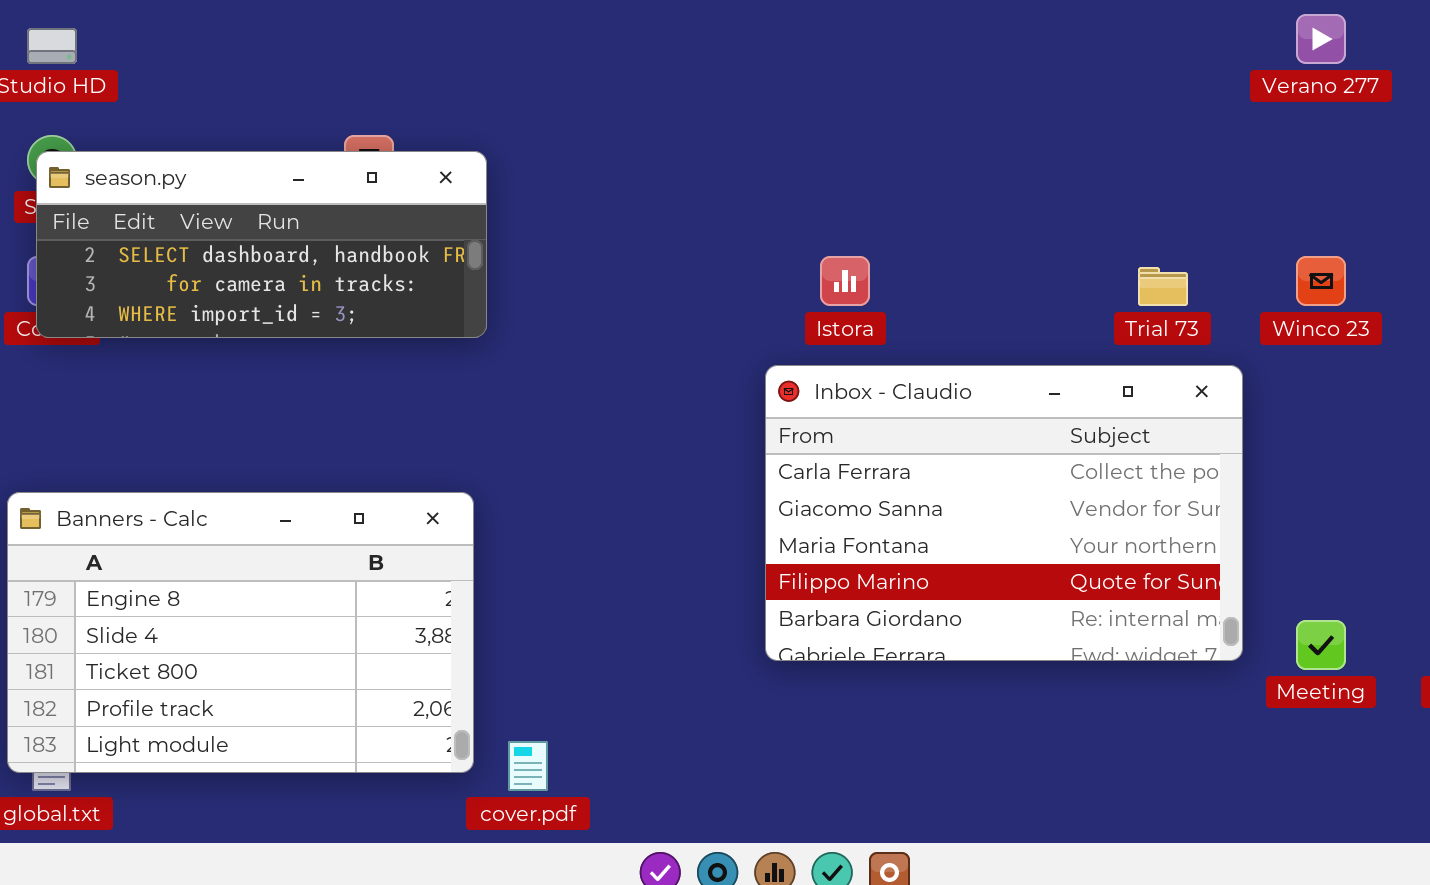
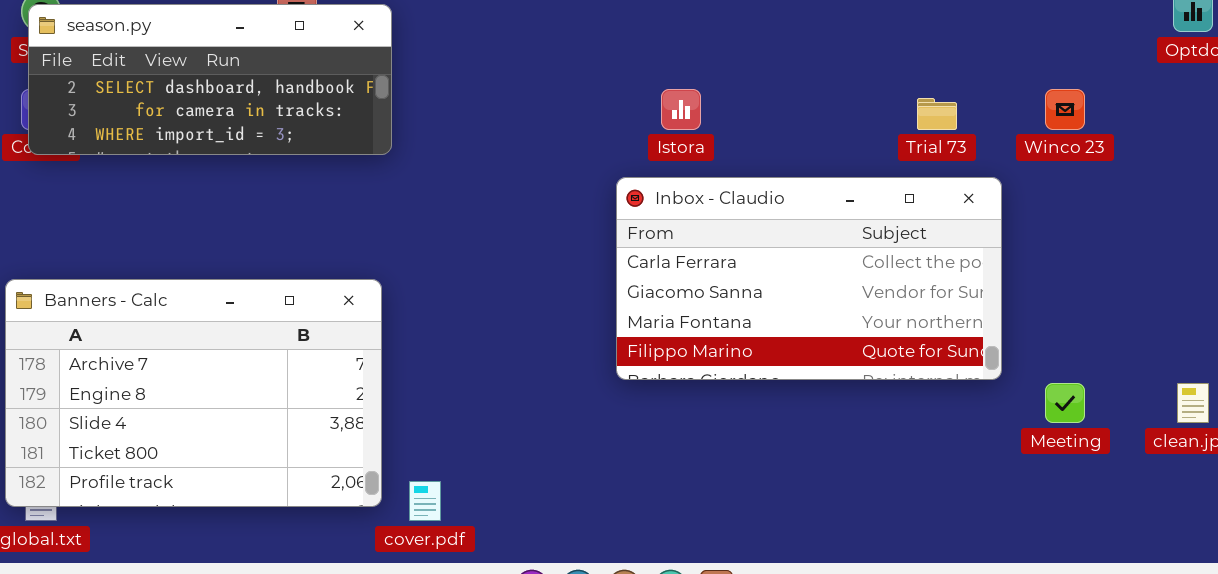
Inbox - Claudio: [765,365,1243,661] -> [616,177,1002,380], resized
Banners - Calc: [7,492,474,773] -> [5,279,382,507], scrolled up 1 row

